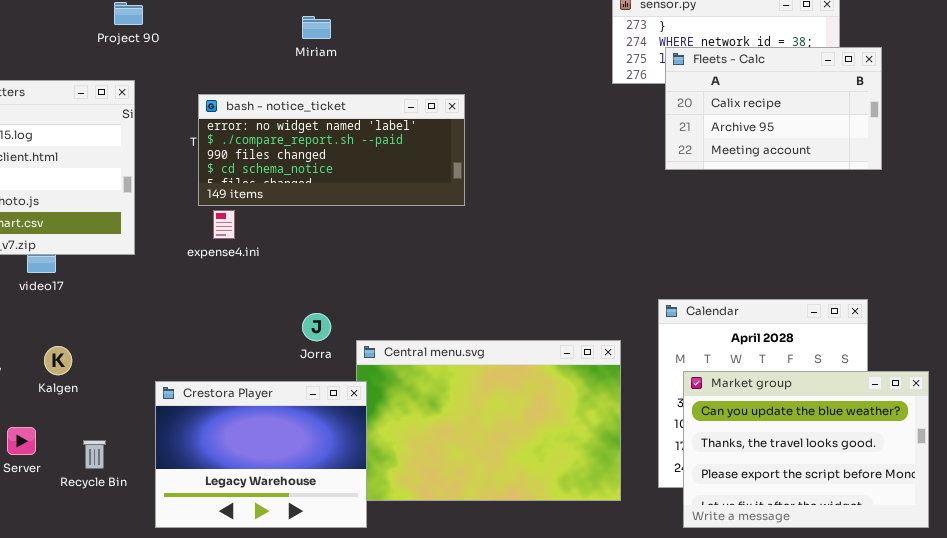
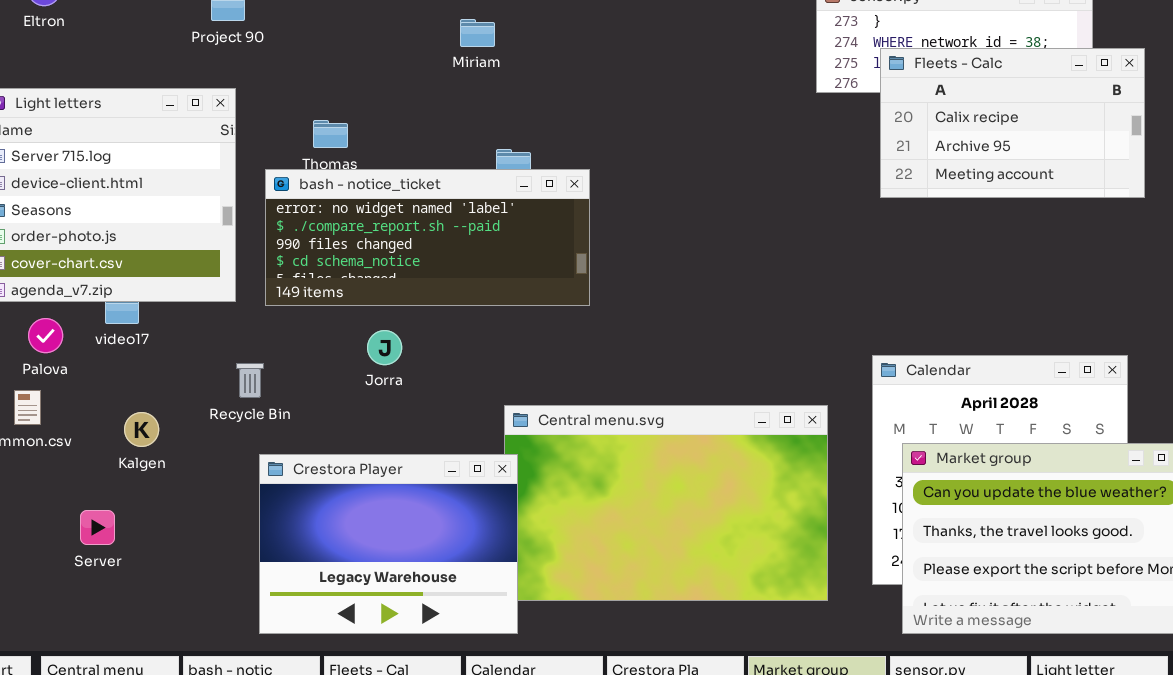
Miriam: [302,16,331,39] -> [460,19,495,47], moved
bash - notice_ticket: [198,94,465,206] -> [265,169,590,306], moved
Jorra: [302,313,331,341] -> [367,330,402,365], moved
Recycle Bin: [83,440,106,469] -> [236,363,264,398], moved

